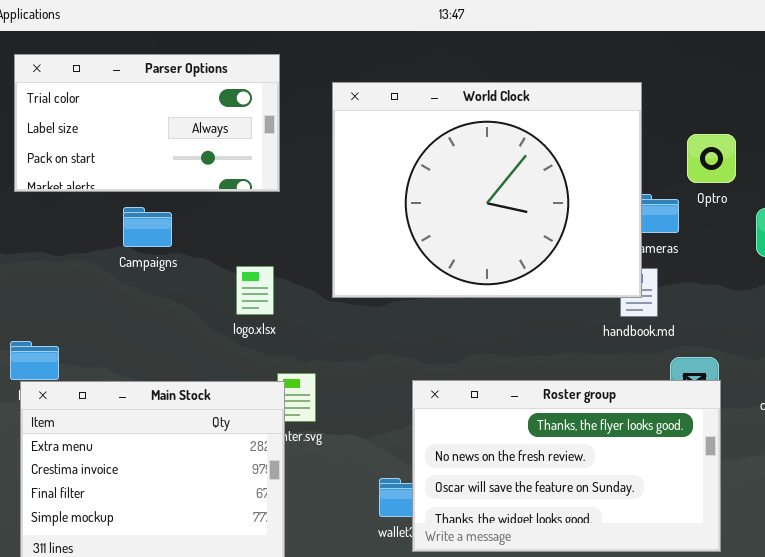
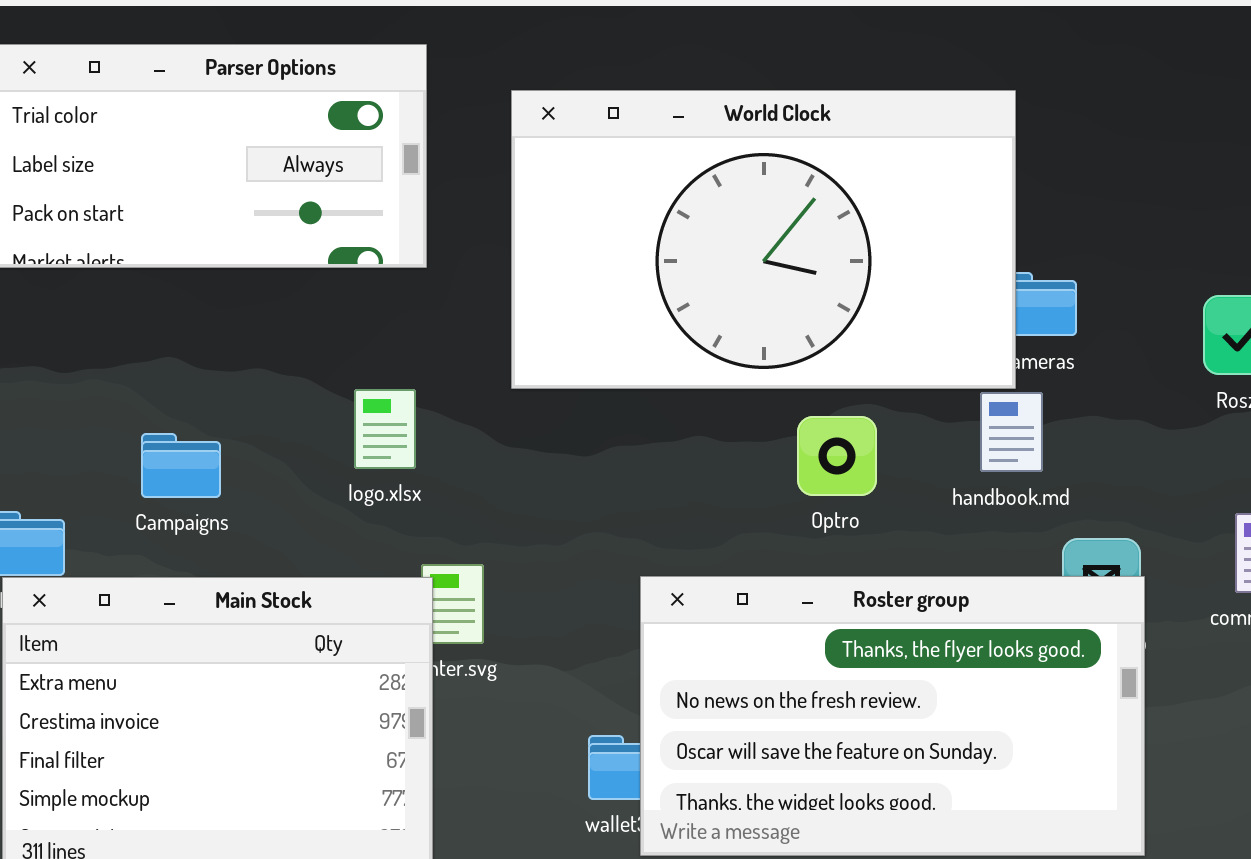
World Clock: [332,82,642,298] -> [511,90,1016,389], resized
Optro: [687,134,736,183] -> [797,416,877,496], moved
Campaigns: [123,207,172,247] -> [141,433,221,498], moved

